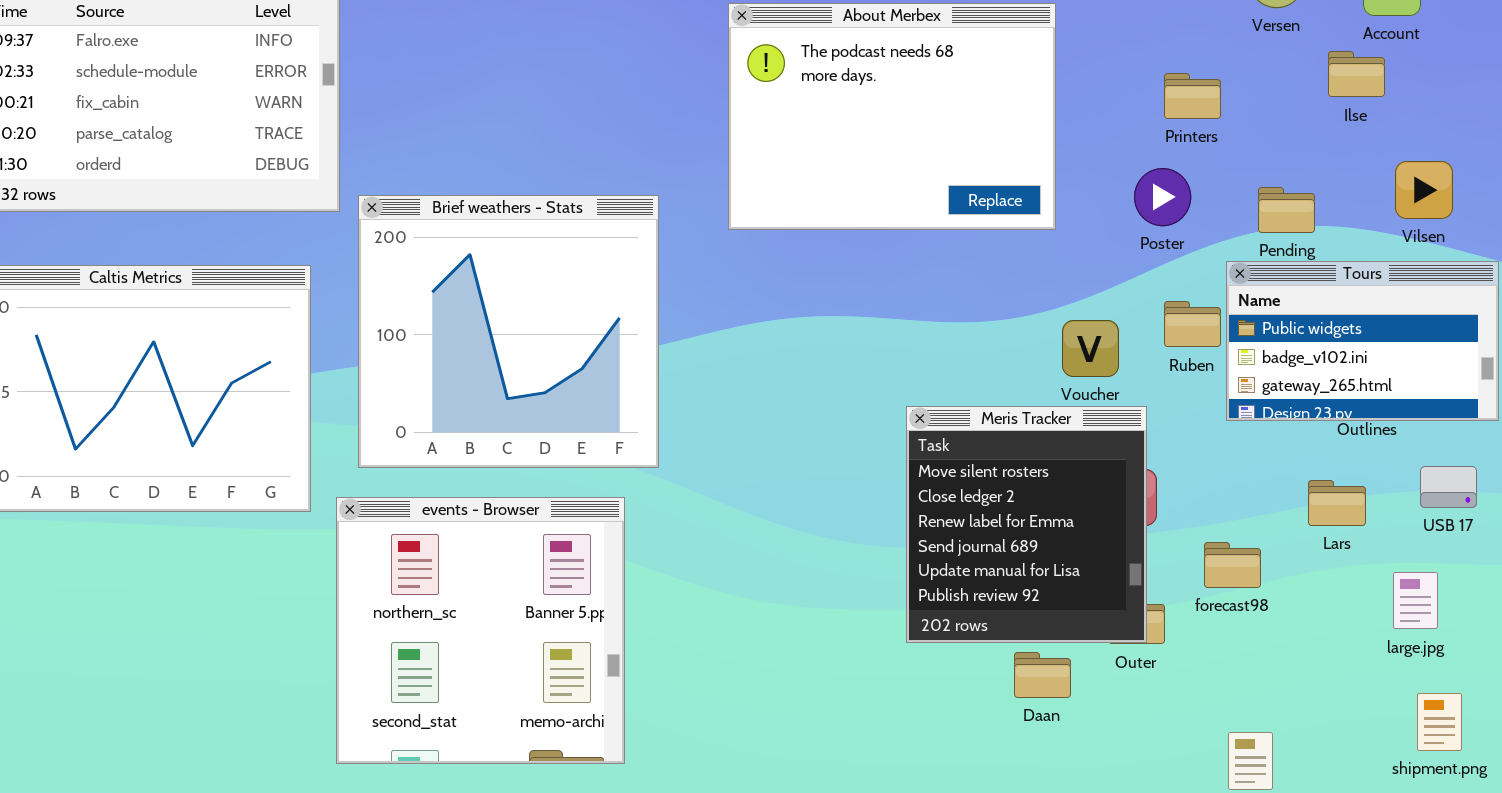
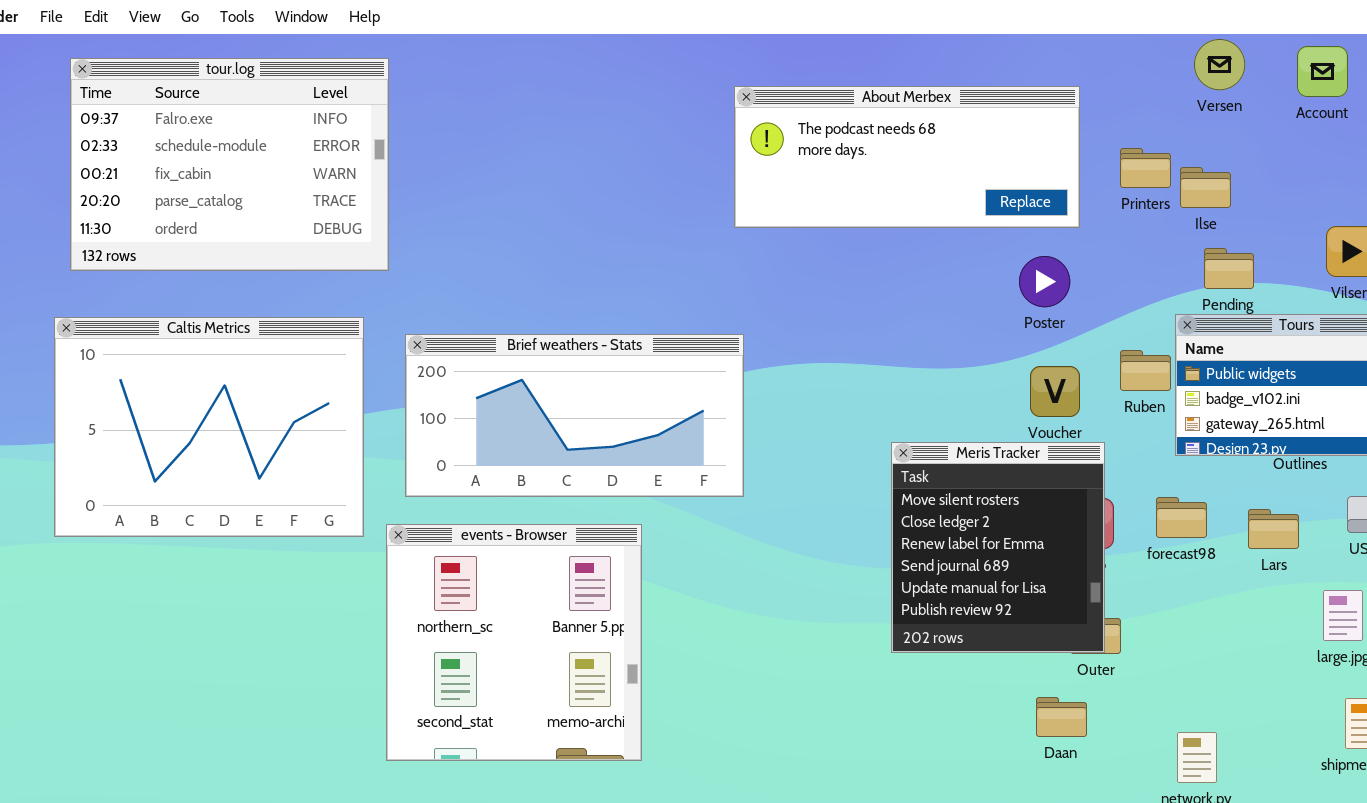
About Merbex: [728,3,1056,230] -> [734,86,1080,228], resized
Ilse: [1328,51,1385,97] -> [1180,167,1231,208], moved
Poster: [1134,168,1191,226] -> [1019,256,1070,307], moved
Brief weathers - Stats: [358,195,659,468] -> [405,334,744,497], resized
forecast98: [1204,542,1261,588] -> [1156,497,1207,538], moved
Daan: [1014,652,1071,698] -> [1036,697,1087,737], moved

